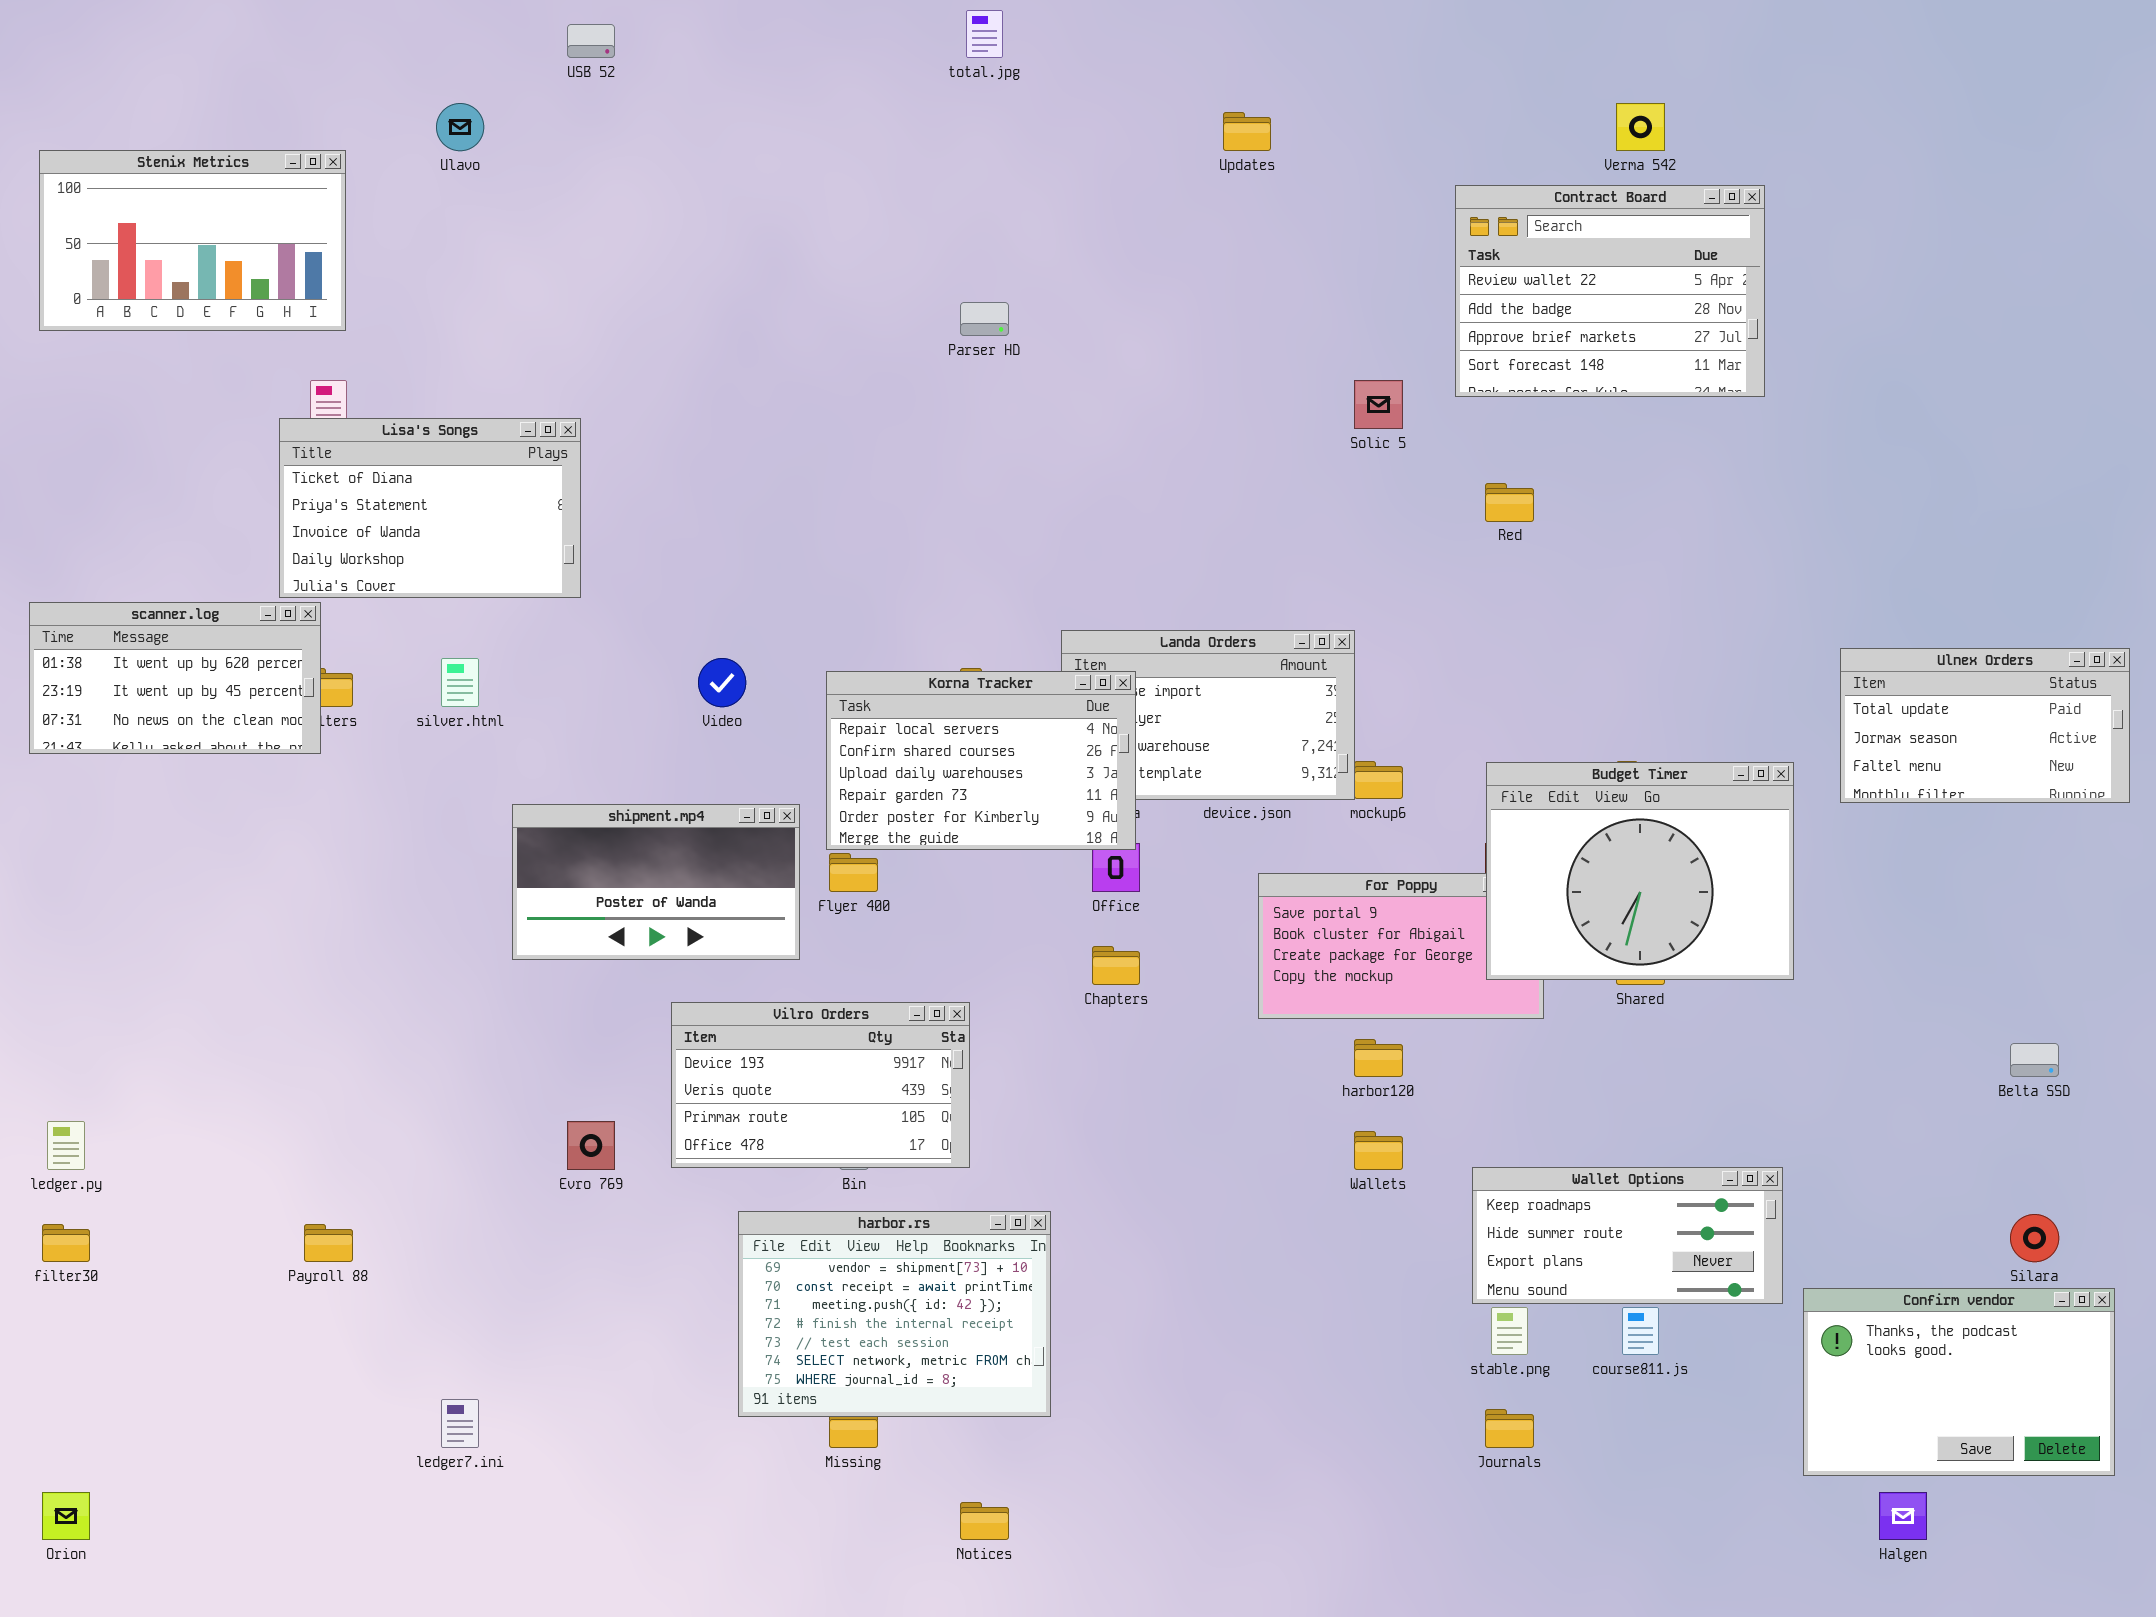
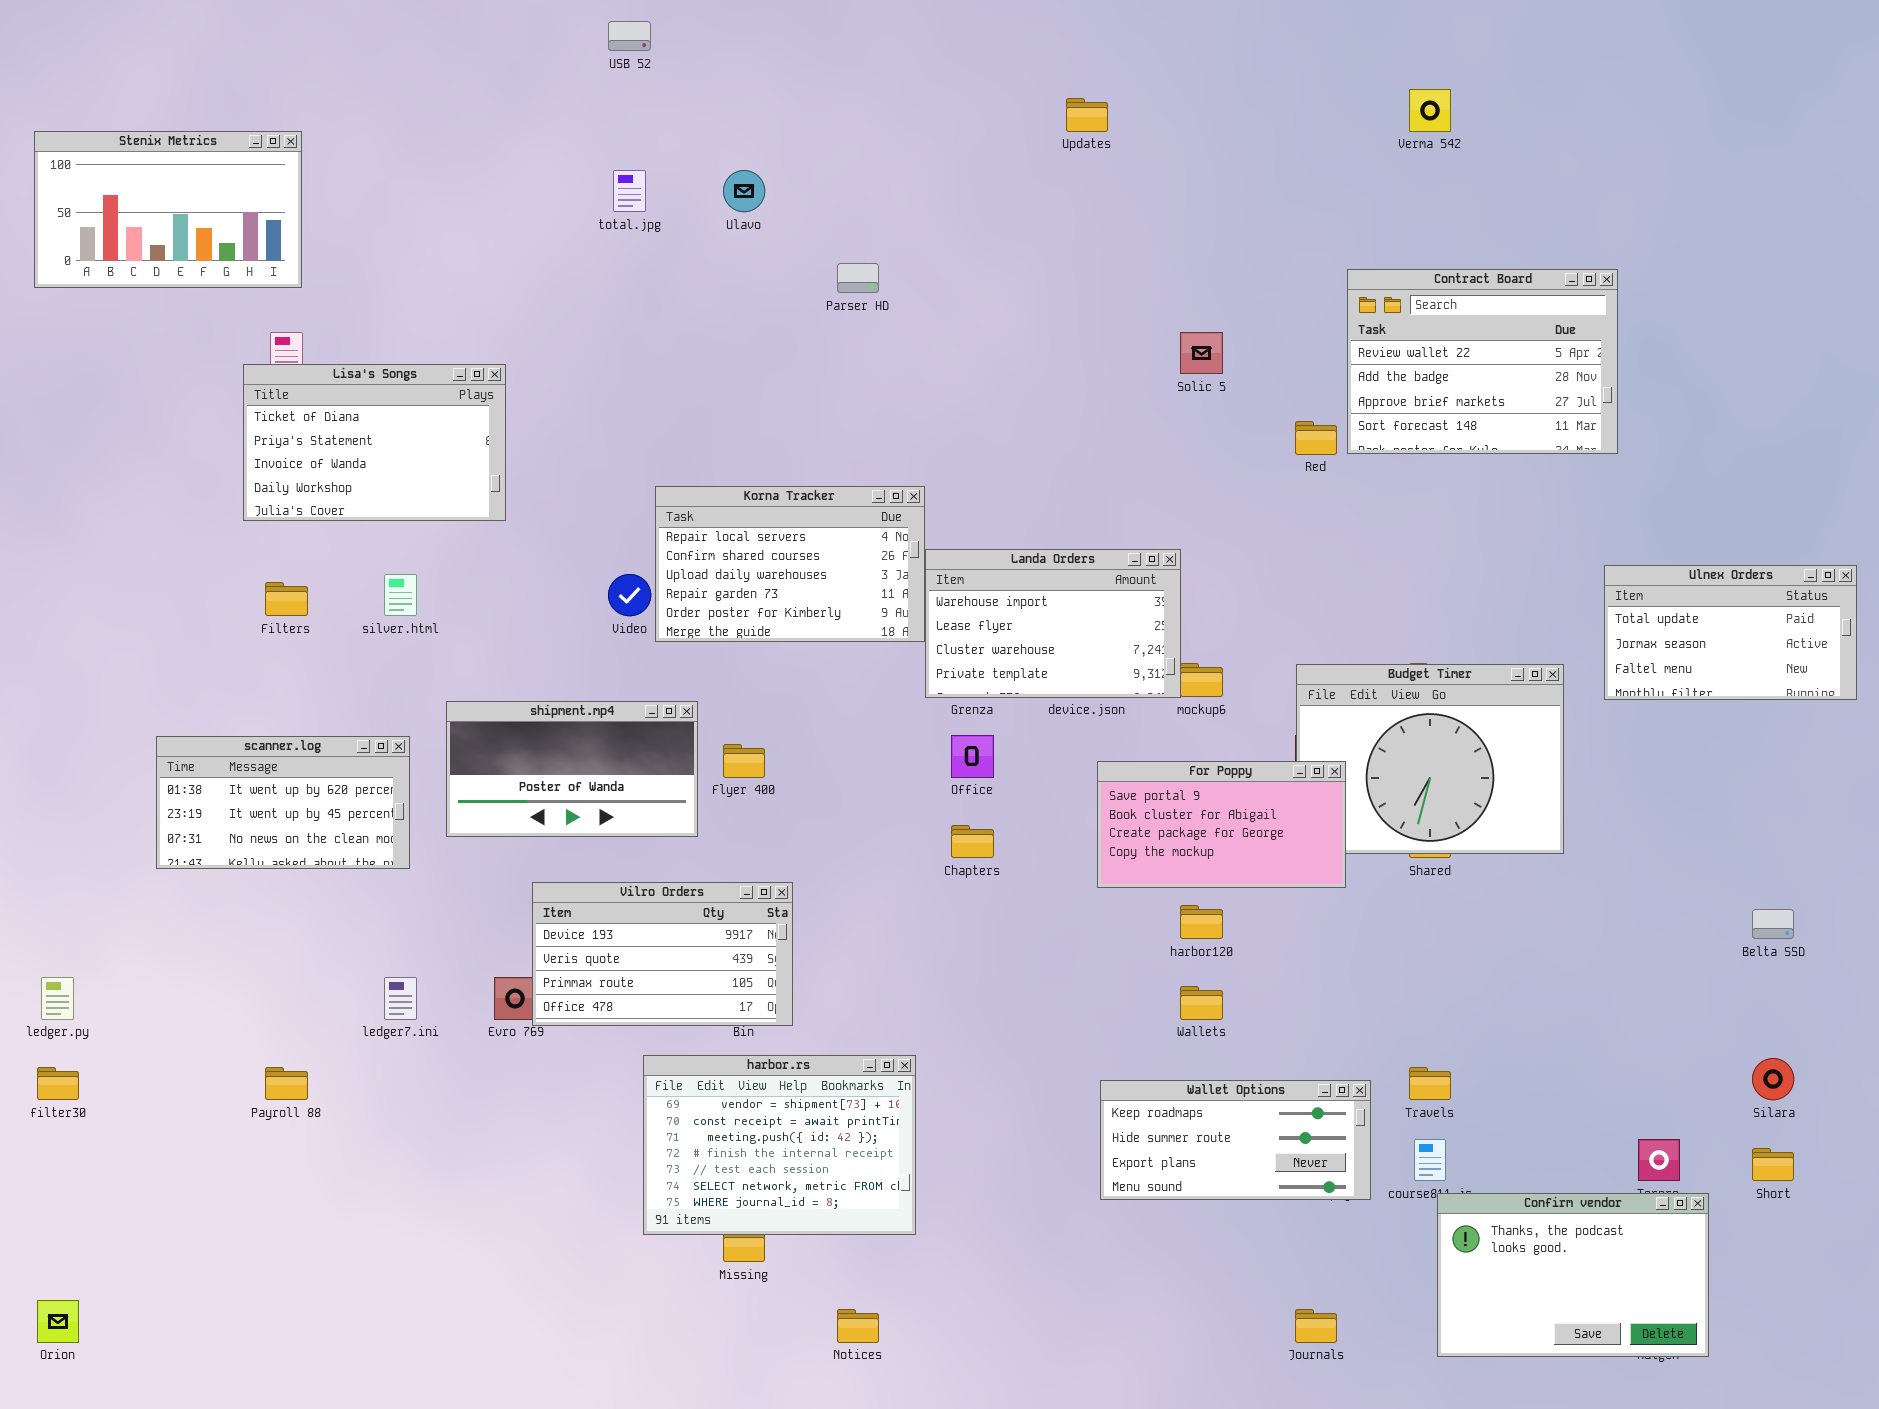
total.jpg: [966,10,1003,58] -> [613,170,646,212], moved
USB 52: [567,24,615,58] -> [608,21,651,51], moved
Ulavo: [436,103,484,151] -> [723,170,765,212], moved
Contract Board: [1455,185,1765,397] -> [1347,269,1618,454], moved
scanner.log: [29,602,321,754] -> [156,736,410,869], moved
Korna Tracker: [826,671,1136,850] -> [655,486,925,642], moved
For Poppy: [1258,873,1544,1019] -> [1097,761,1346,888], raised
Vilro Orders: [671,1002,970,1168] -> [532,882,793,1026], moved
Wallet Options: [1472,1167,1783,1304] -> [1100,1080,1371,1200], moved
Confirm vendor: [1803,1288,2115,1476] -> [1437,1193,1709,1357], moved
ledger7.ini: [441,1399,479,1448] -> [384,977,417,1020], moved
Journals: [1485,1409,1534,1448] -> [1295,1309,1337,1343], moved

